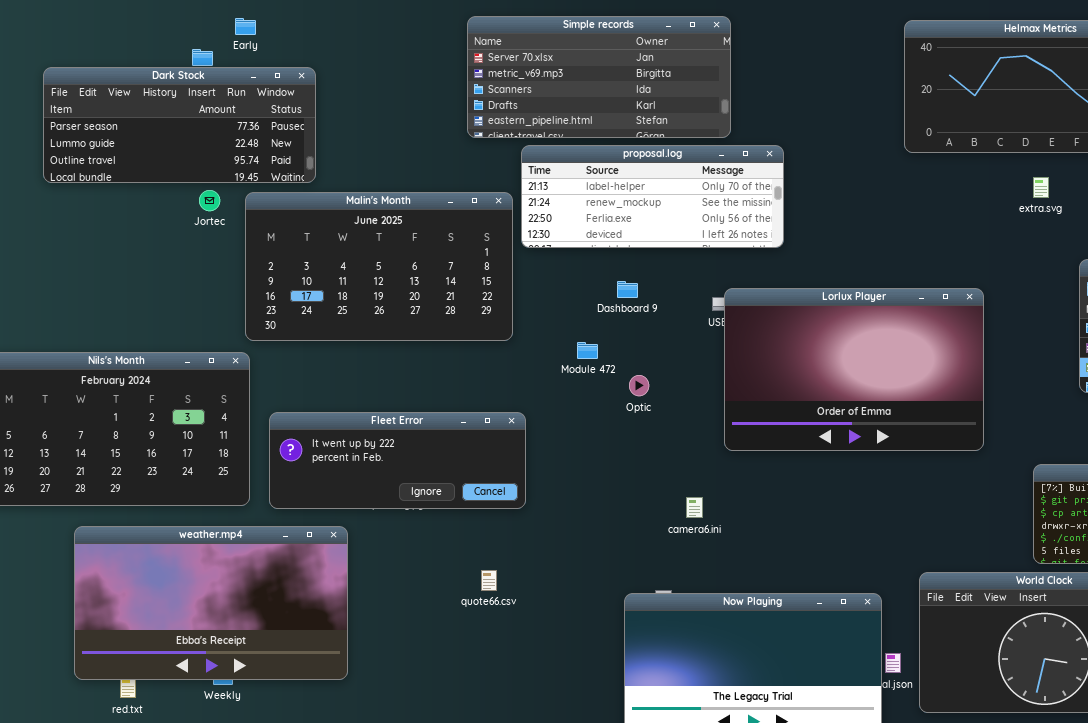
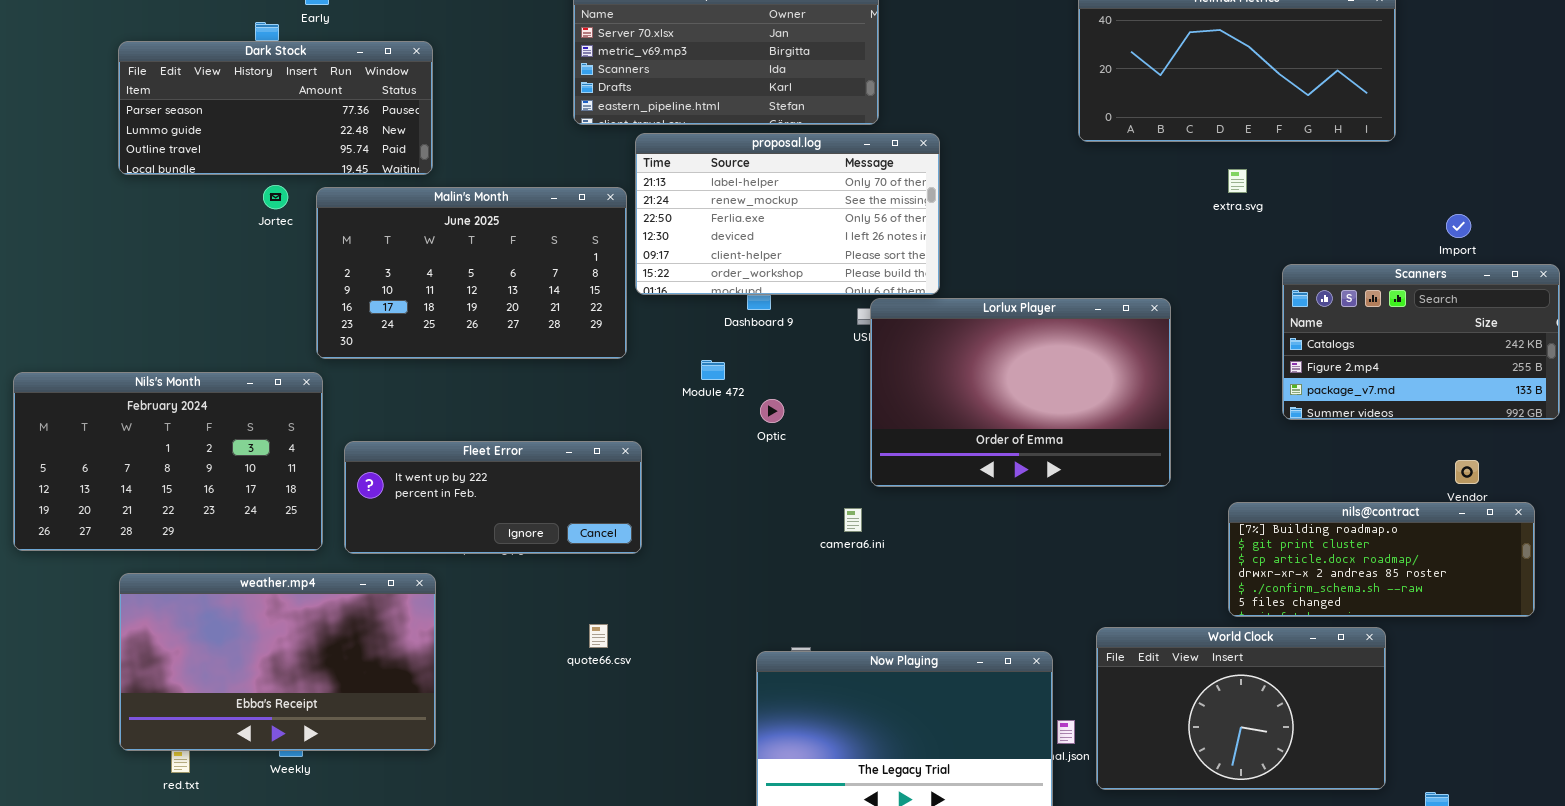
Dark Stock: [43,67,316,183] -> [118,41,433,175], moved
proposal.log: [521,145,784,248] -> [635,133,940,295], resized
camera6.ini: [686,497,703,518] -> [844,508,862,532], moved

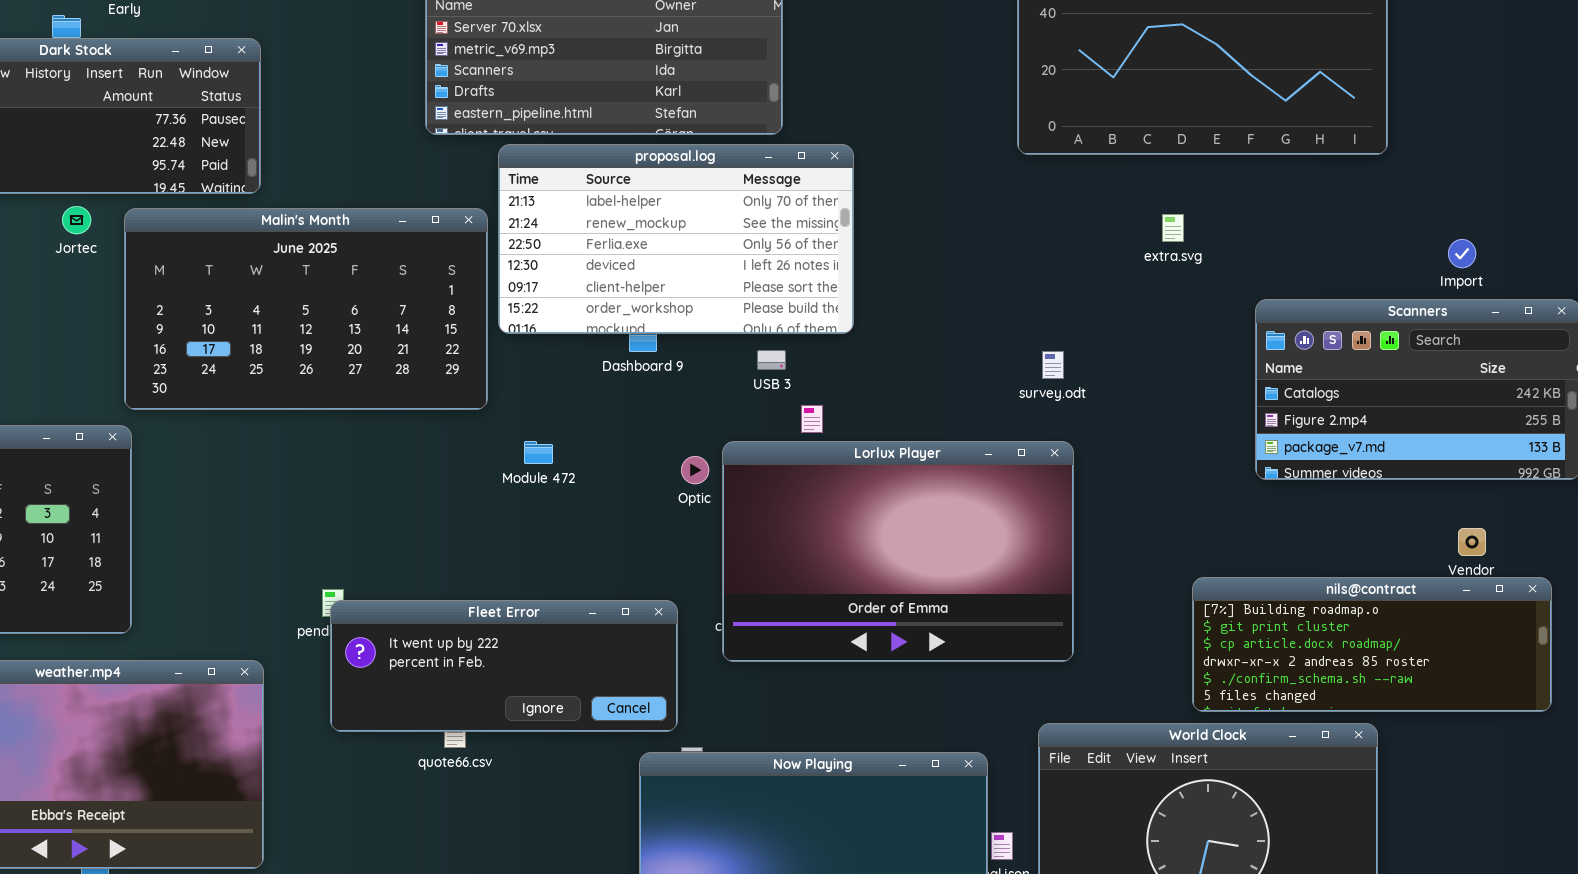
extra.svg: [1228,169,1247,193] -> [1162,214,1184,242], moved
Lorlux Player: [870,298,1171,487] -> [722,441,1074,662], moved
Module 472: [701,360,725,380] -> [524,441,553,464], moved
Optic: [760,399,784,423] -> [681,456,709,484], moved
Fleet Error: [344,441,642,554] -> [330,600,678,732], moved

